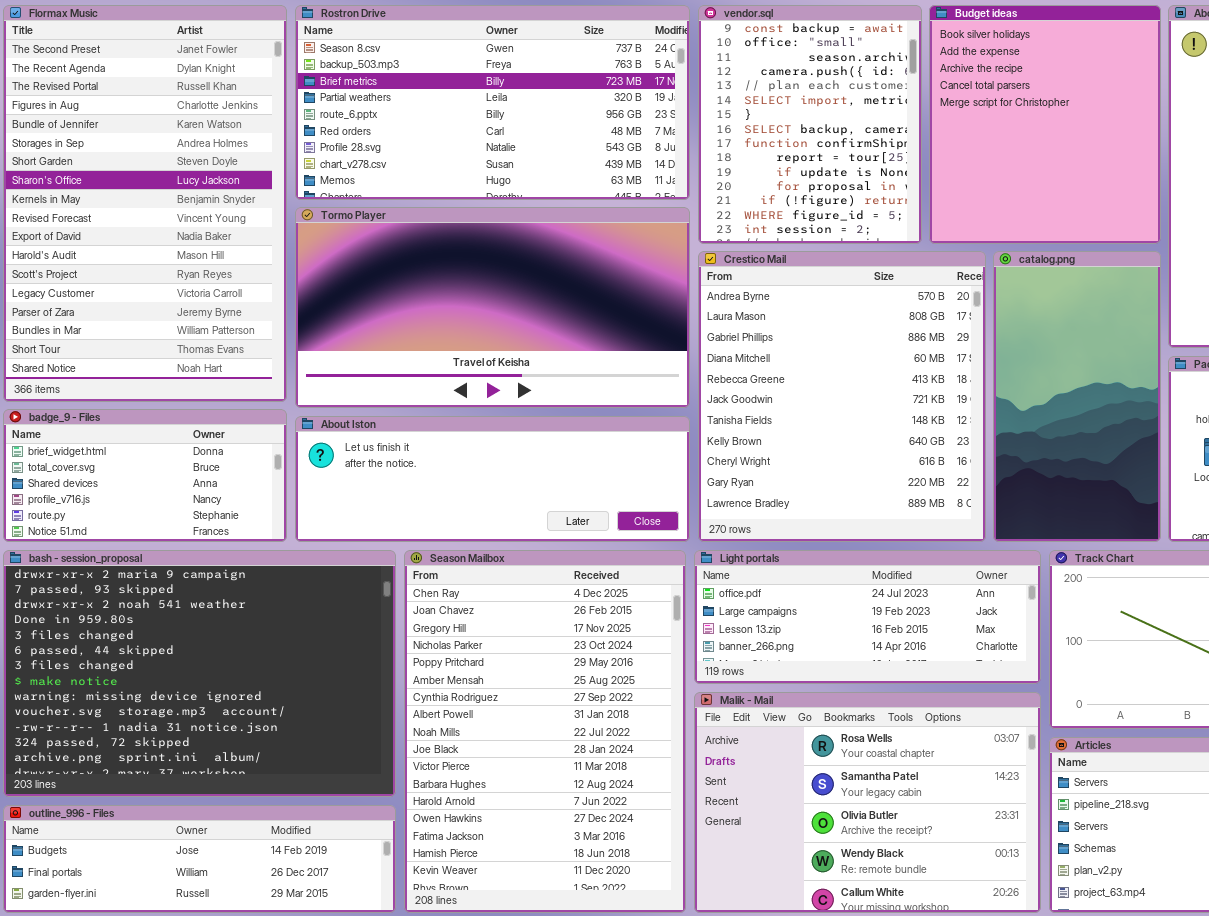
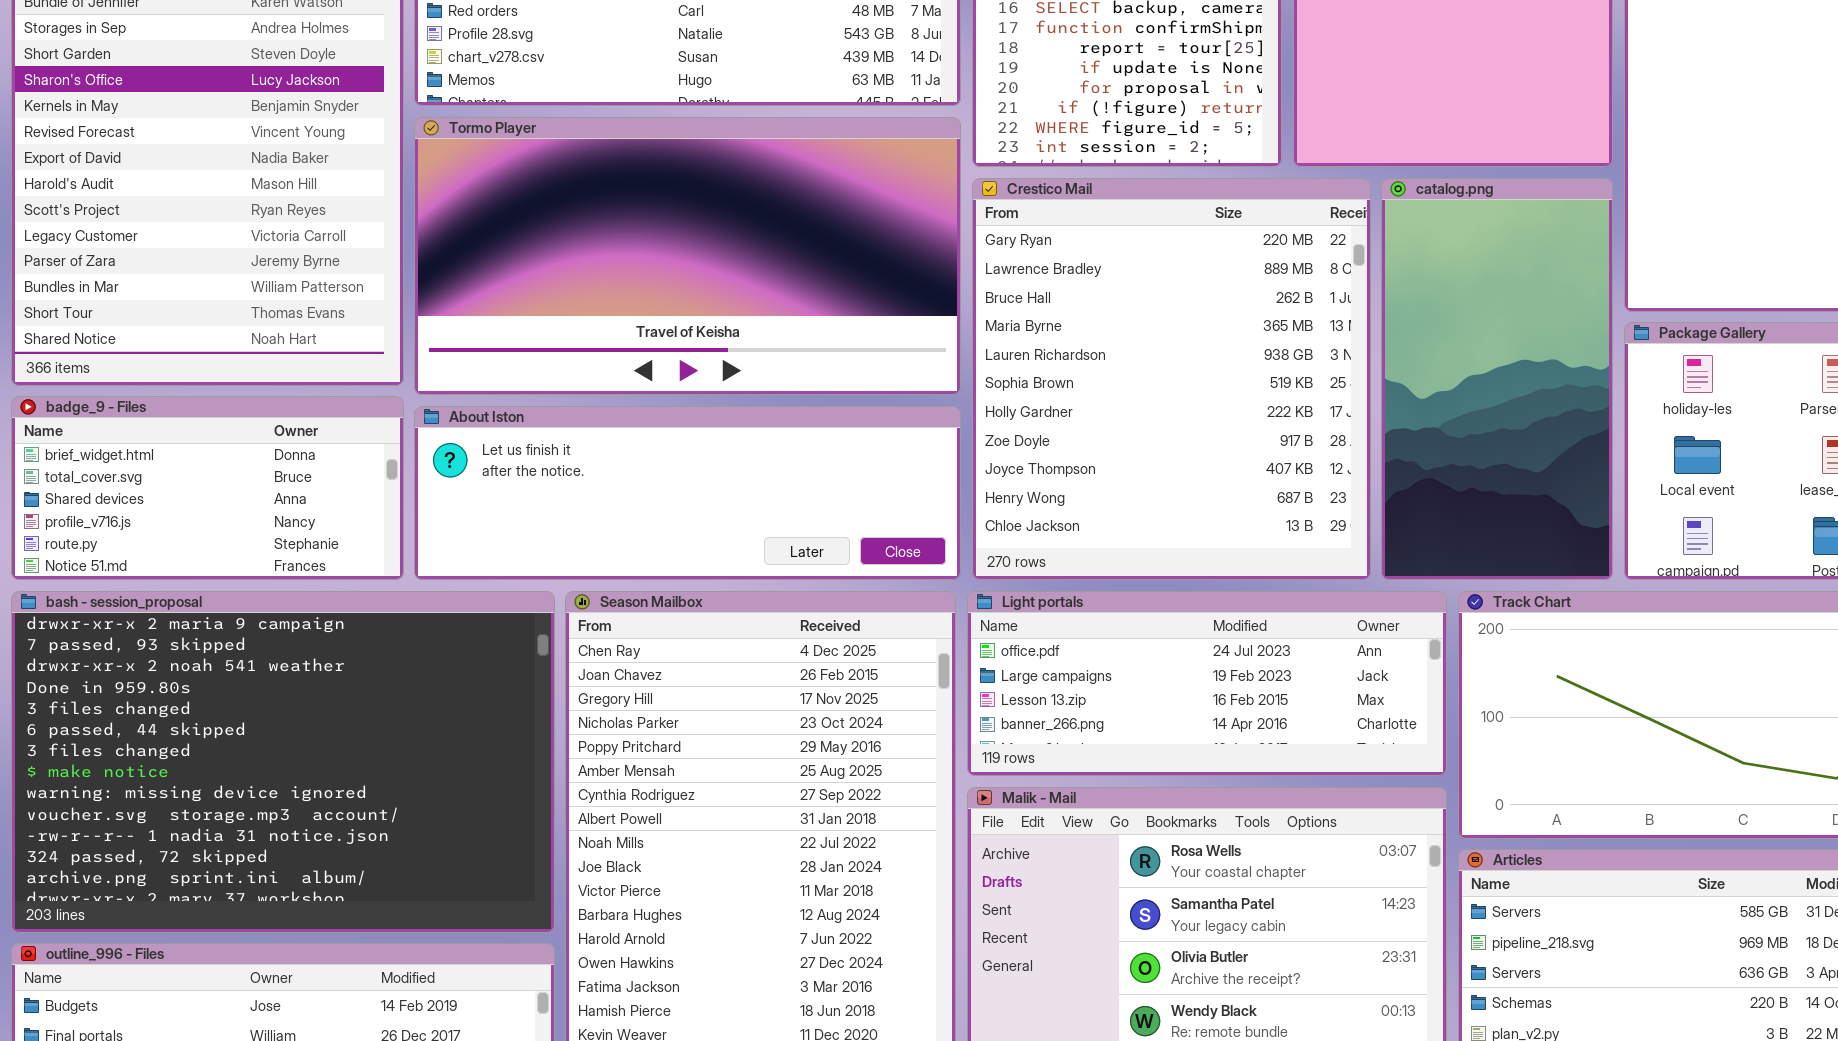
Crestico Mail: [698,251,986,542] -> [972,178,1371,580], scrolled down 9 rows

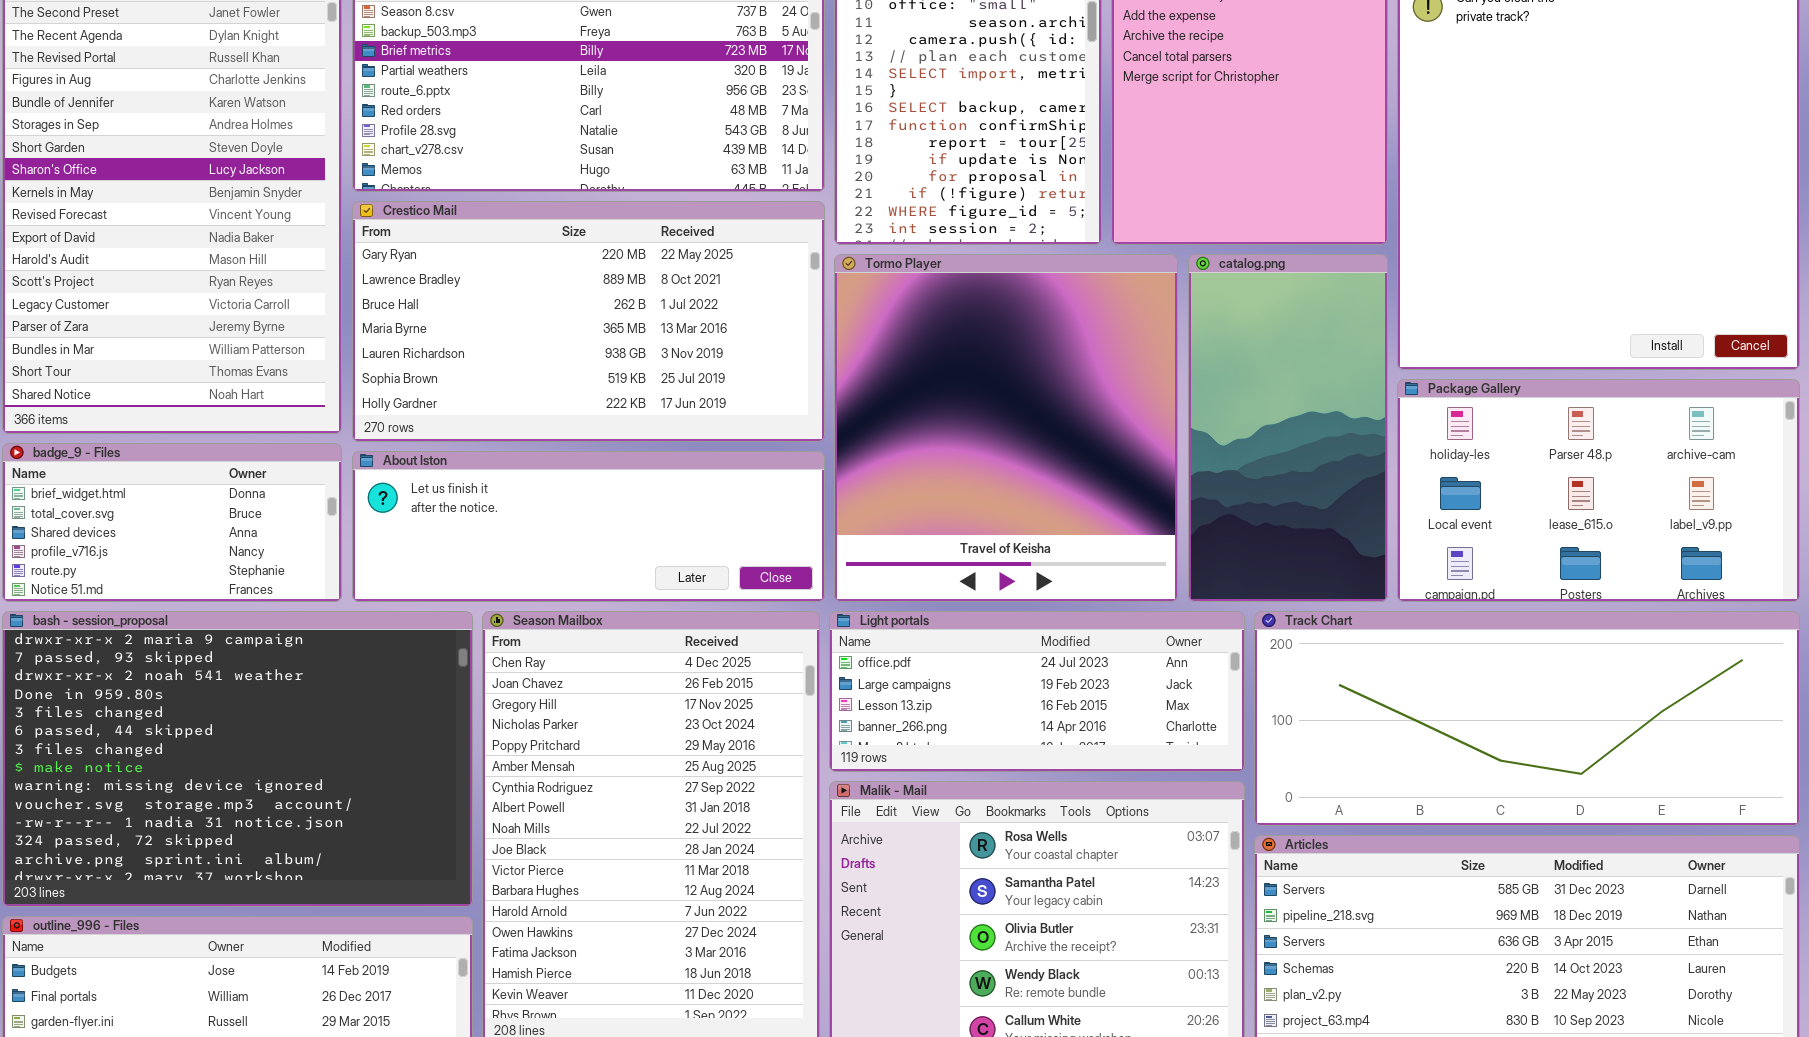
Tormo Player: [414,117,961,395] -> [834,254,1178,602], moved, resized
Crestico Mail: [972,178,1371,580] -> [352,201,825,442], moved, resized

